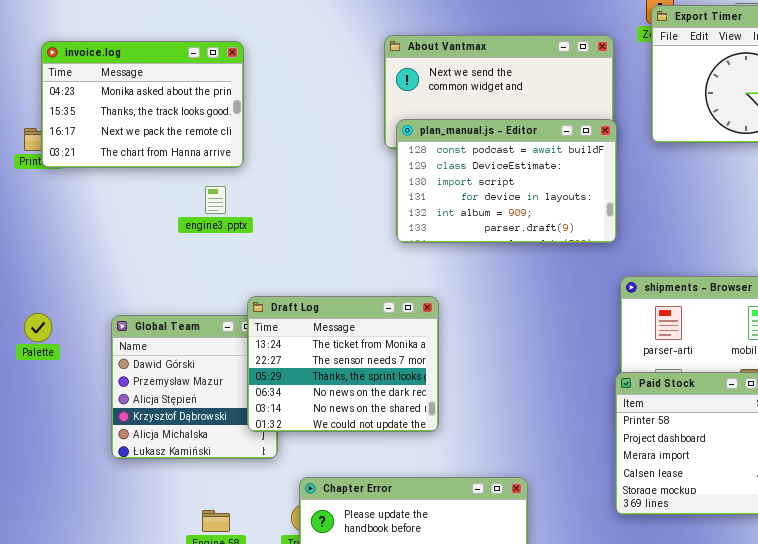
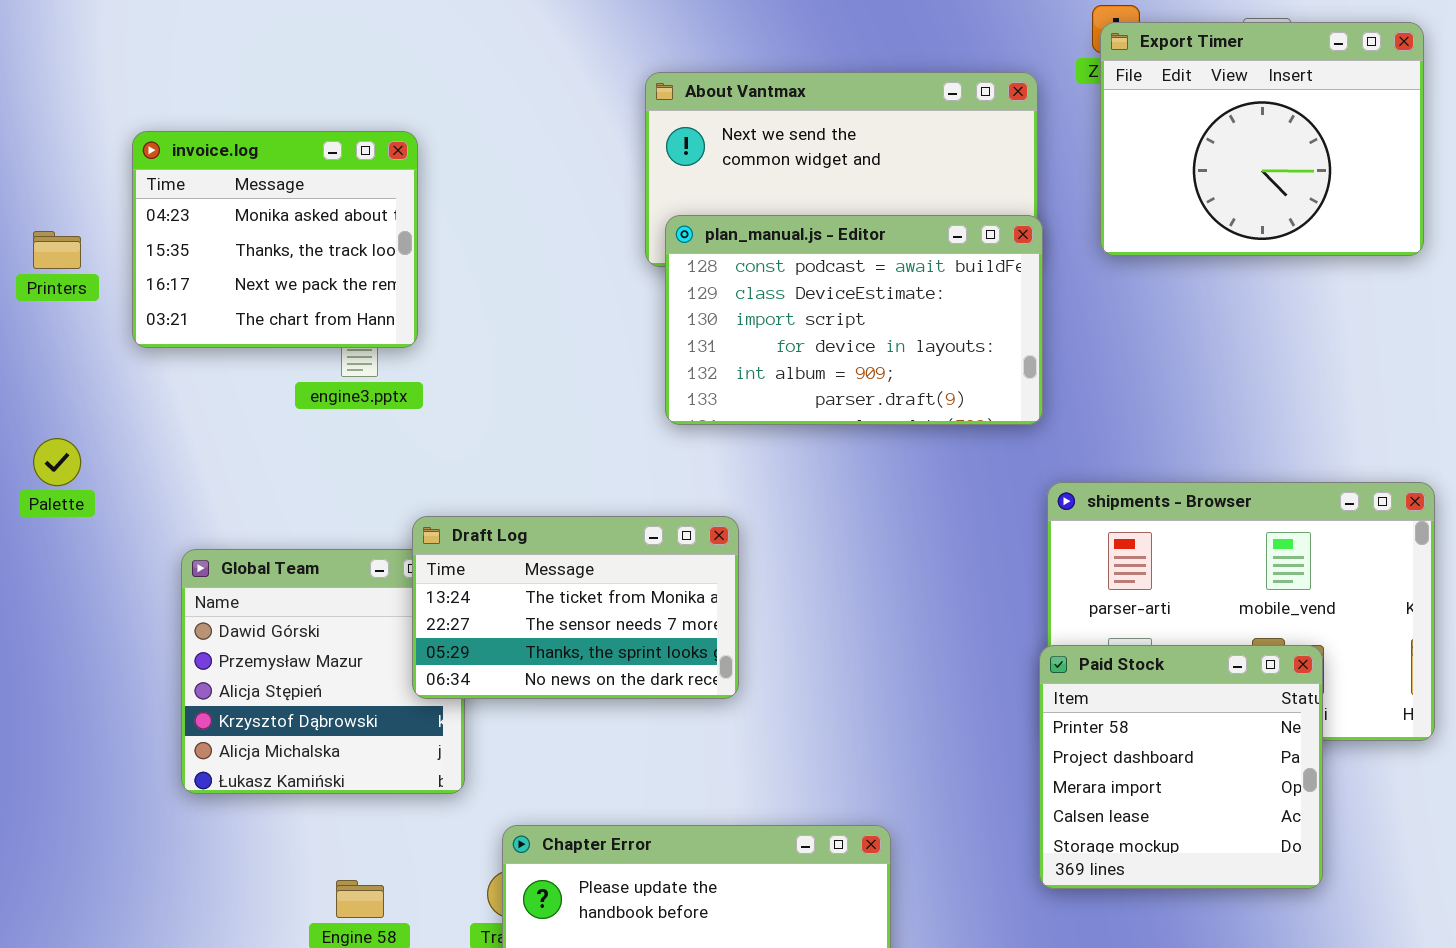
invoice.log: [41,41,244,168] -> [132,131,418,348], moved, resized
Draft Log: [247,296,439,432] -> [412,516,739,699], resized
Palette: [24,313,52,342] -> [33,438,81,486], moved

